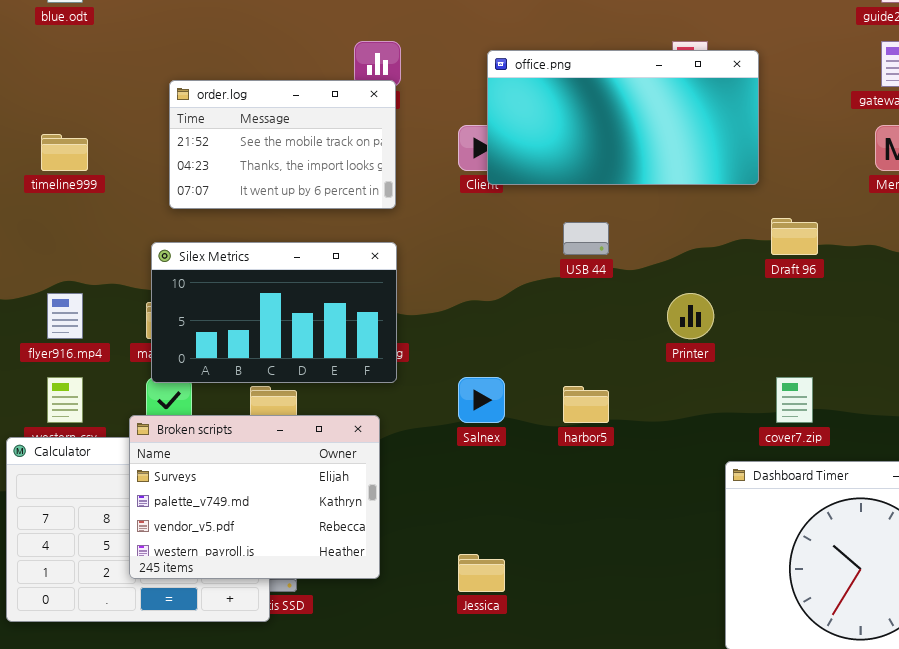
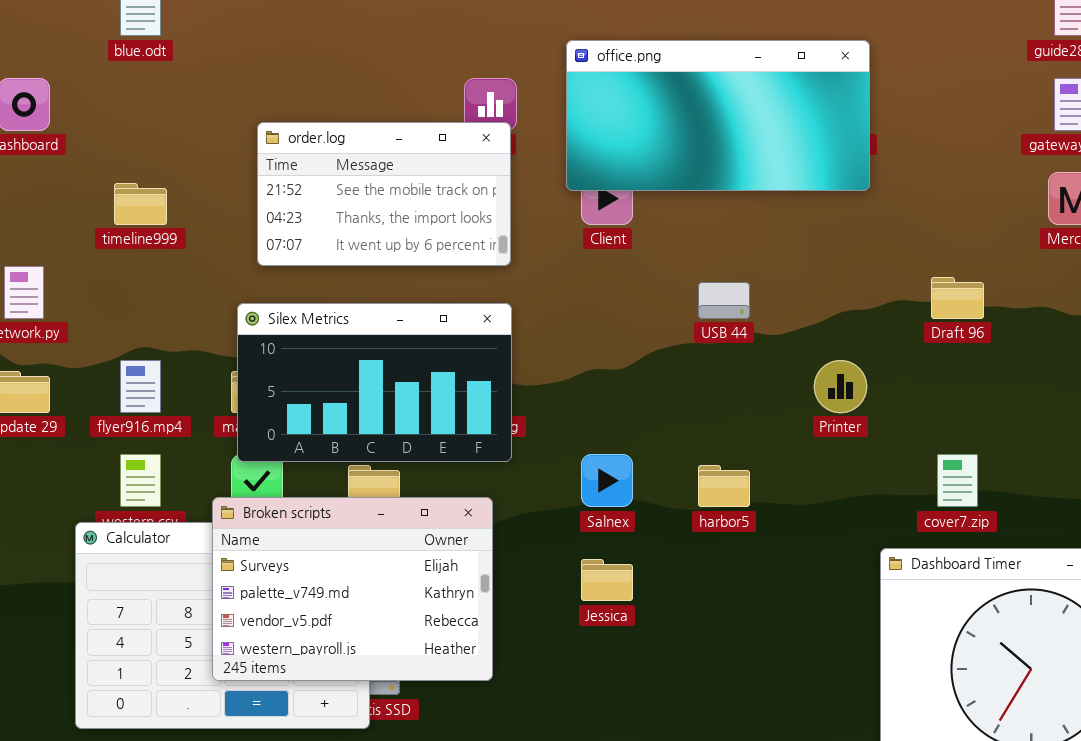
office.png: [487,50,759,185] -> [566,40,870,191], moved
Jessica: [458,554,505,592] -> [581,559,633,601], moved

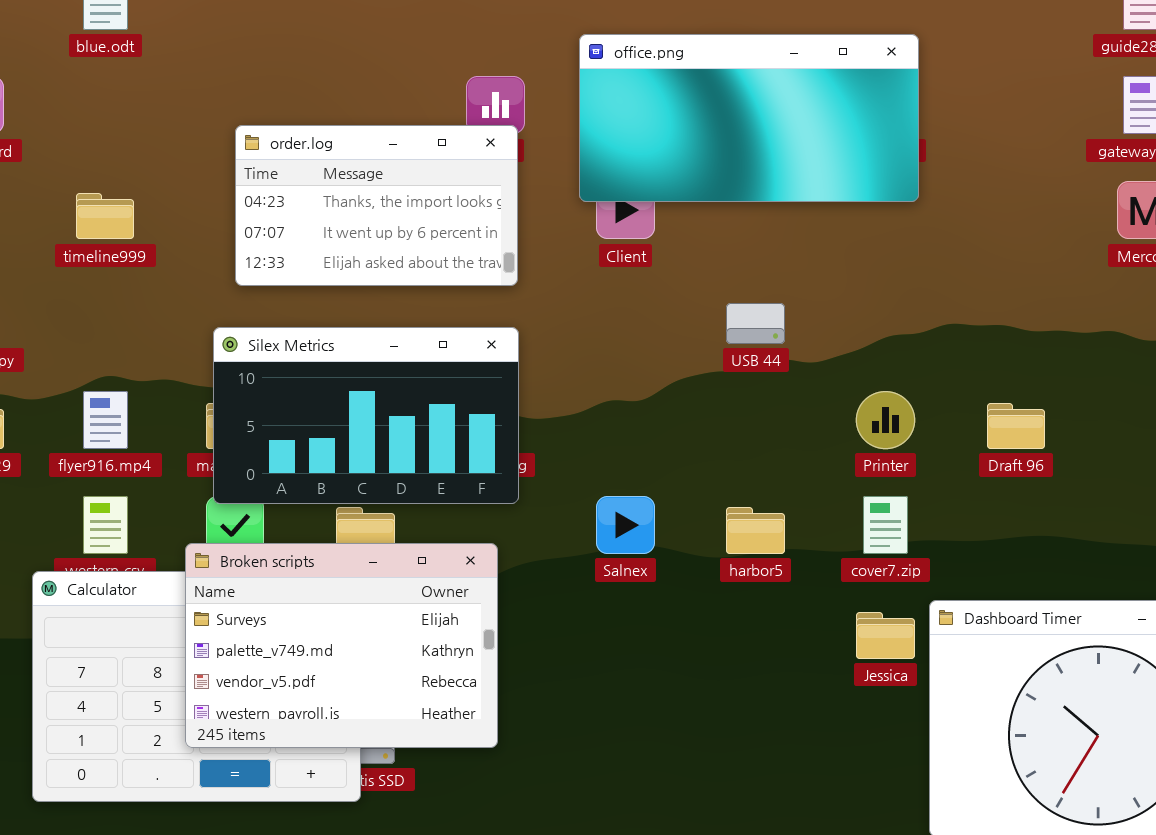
order.log: [257,122,511,266] -> [235,125,518,286], scrolled down 1 row
Draft 96: [931,277,984,319] -> [987,403,1045,449], moved
cover7.zip: [937,454,978,507] -> [863,496,908,554], moved
Jessica: [581,559,633,601] -> [856,612,915,659], moved

